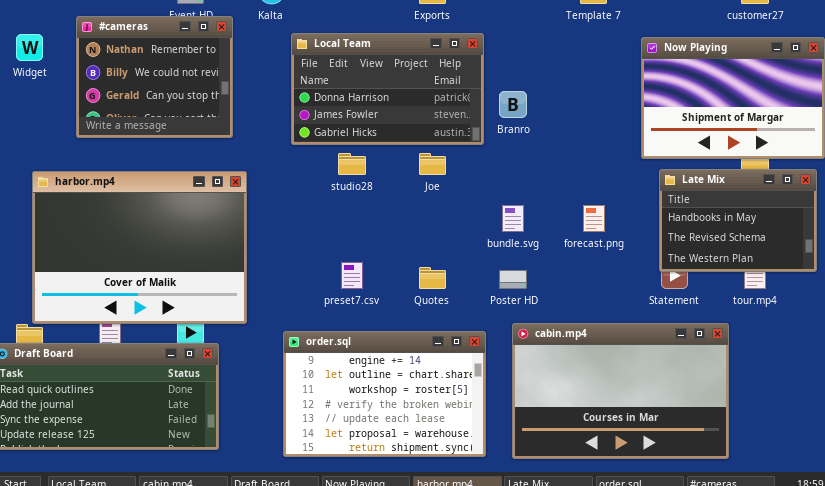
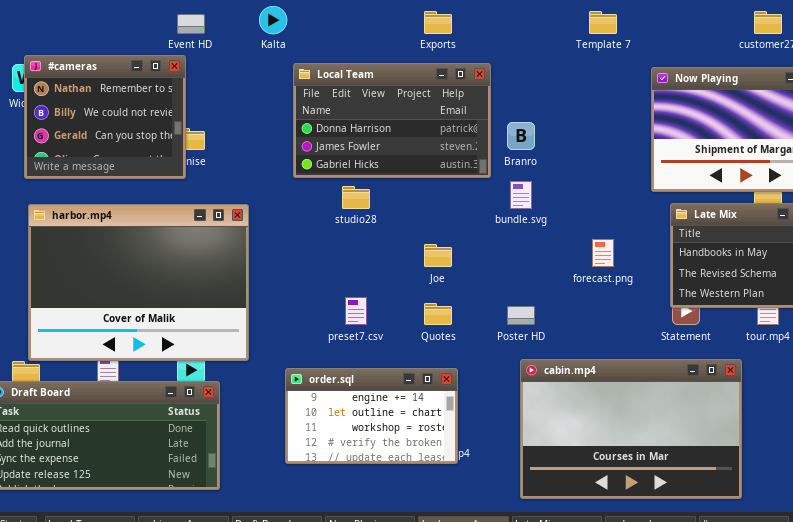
#cameras: [76,16,233,138] -> [24,55,186,179], moved
Joe: [419,153,446,175] -> [424,244,452,267], moved
bundle.svg: [502,205,524,232] -> [510,181,532,209], moved
order.sql: [283,331,486,457] -> [285,368,458,464], resized

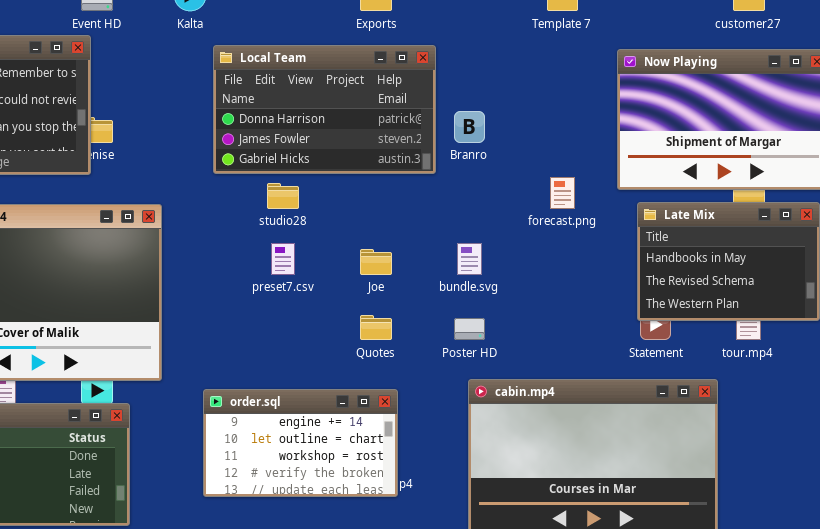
bundle.svg: [510,181,532,209] -> [457,243,482,275], moved
forecast.png: [592,239,614,267] -> [550,177,575,209], moved
preset7.csv: [345,297,367,325] -> [271,243,295,275], moved

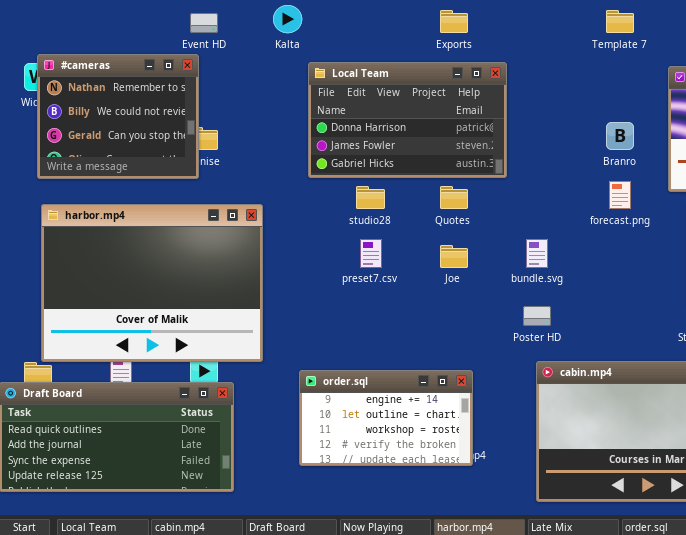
Branro: [454,111,485,143] -> [606,122,634,150], moved
Quotes: [360,315,392,340] -> [440,186,468,209], moved

